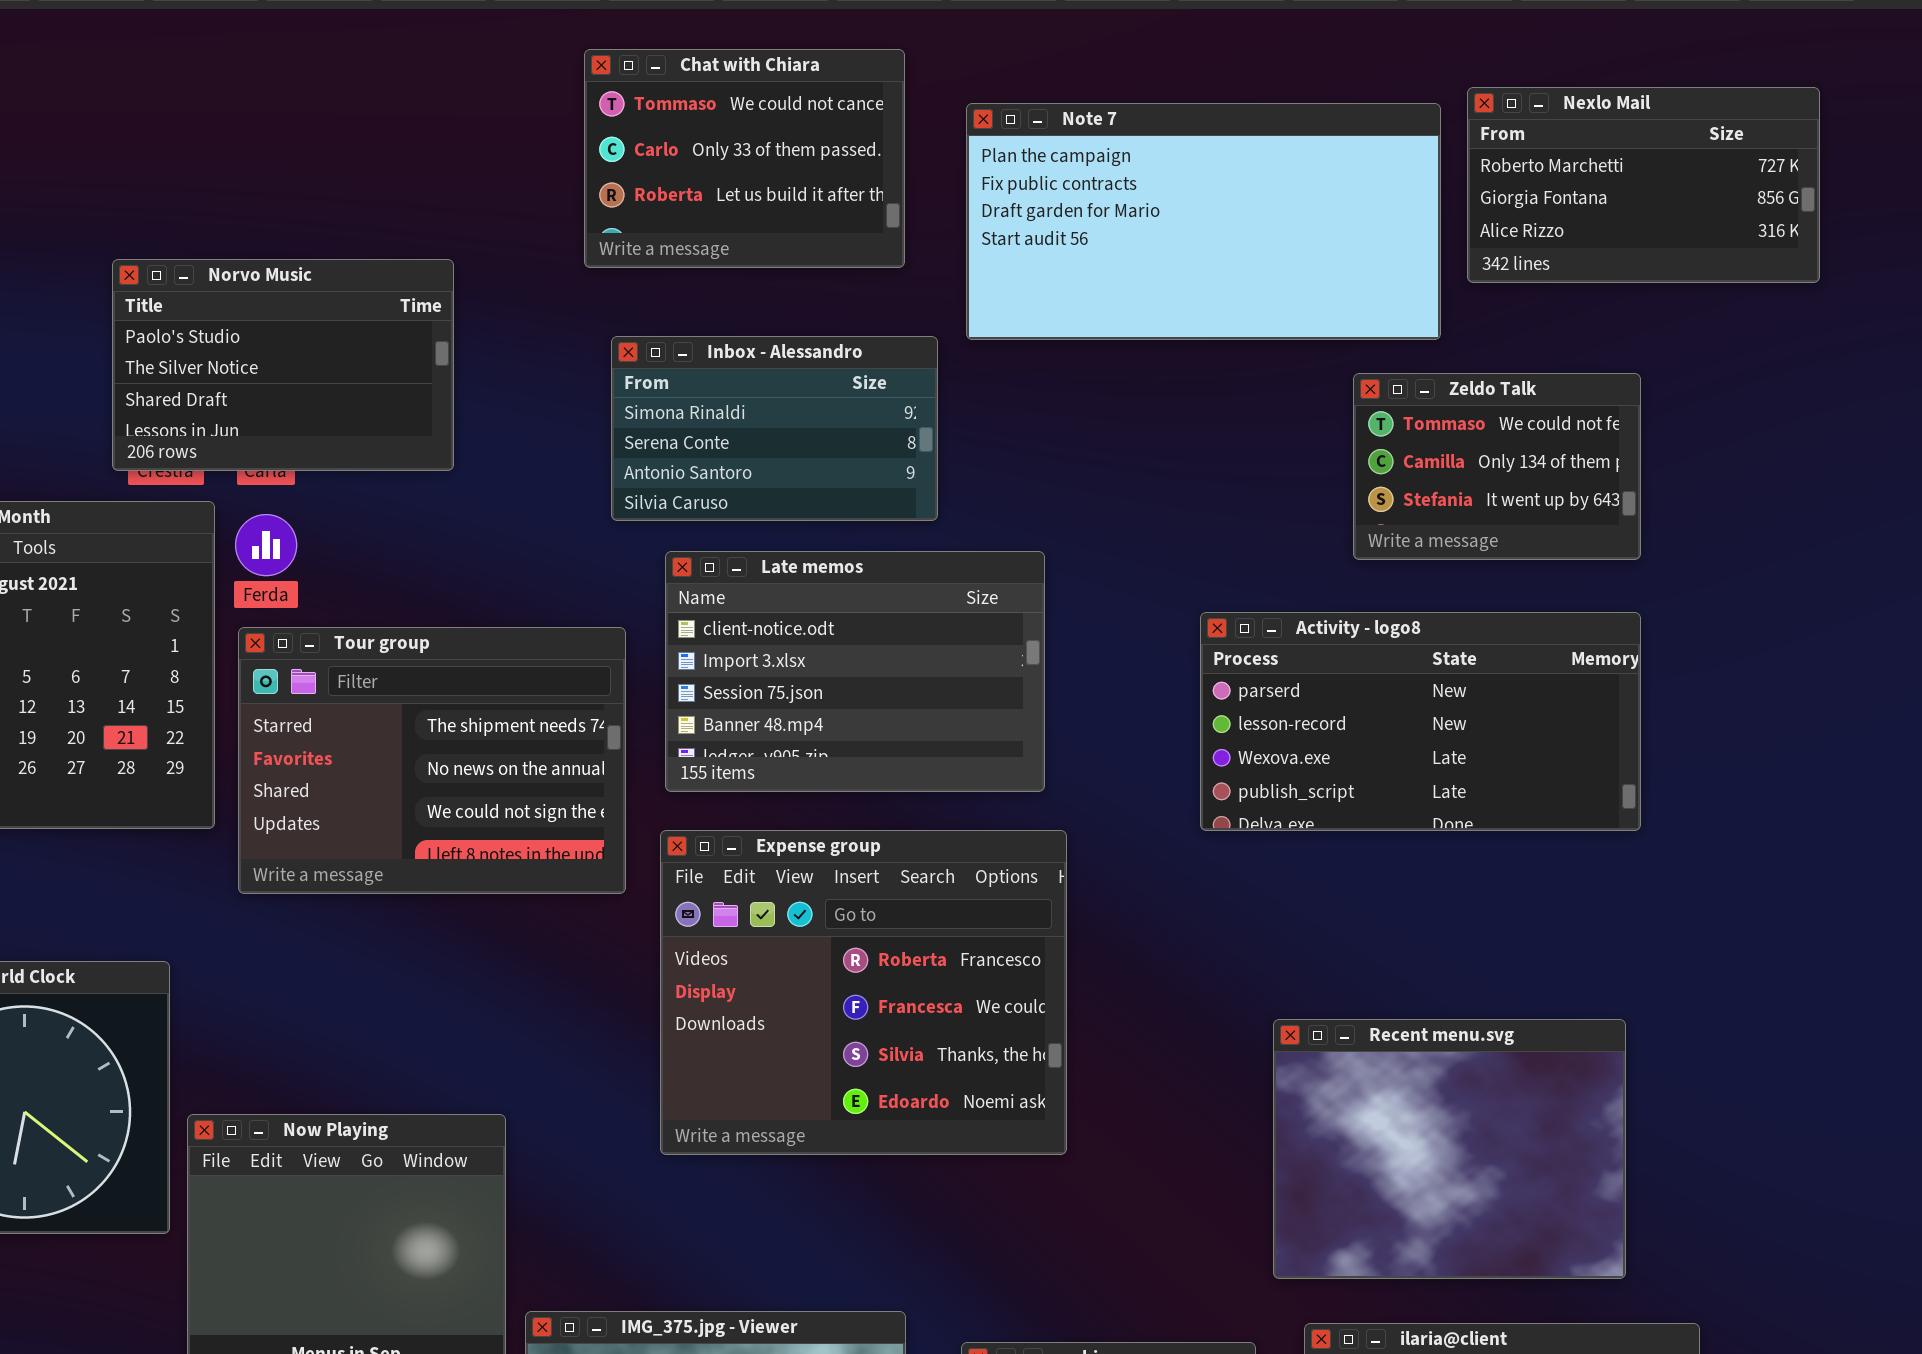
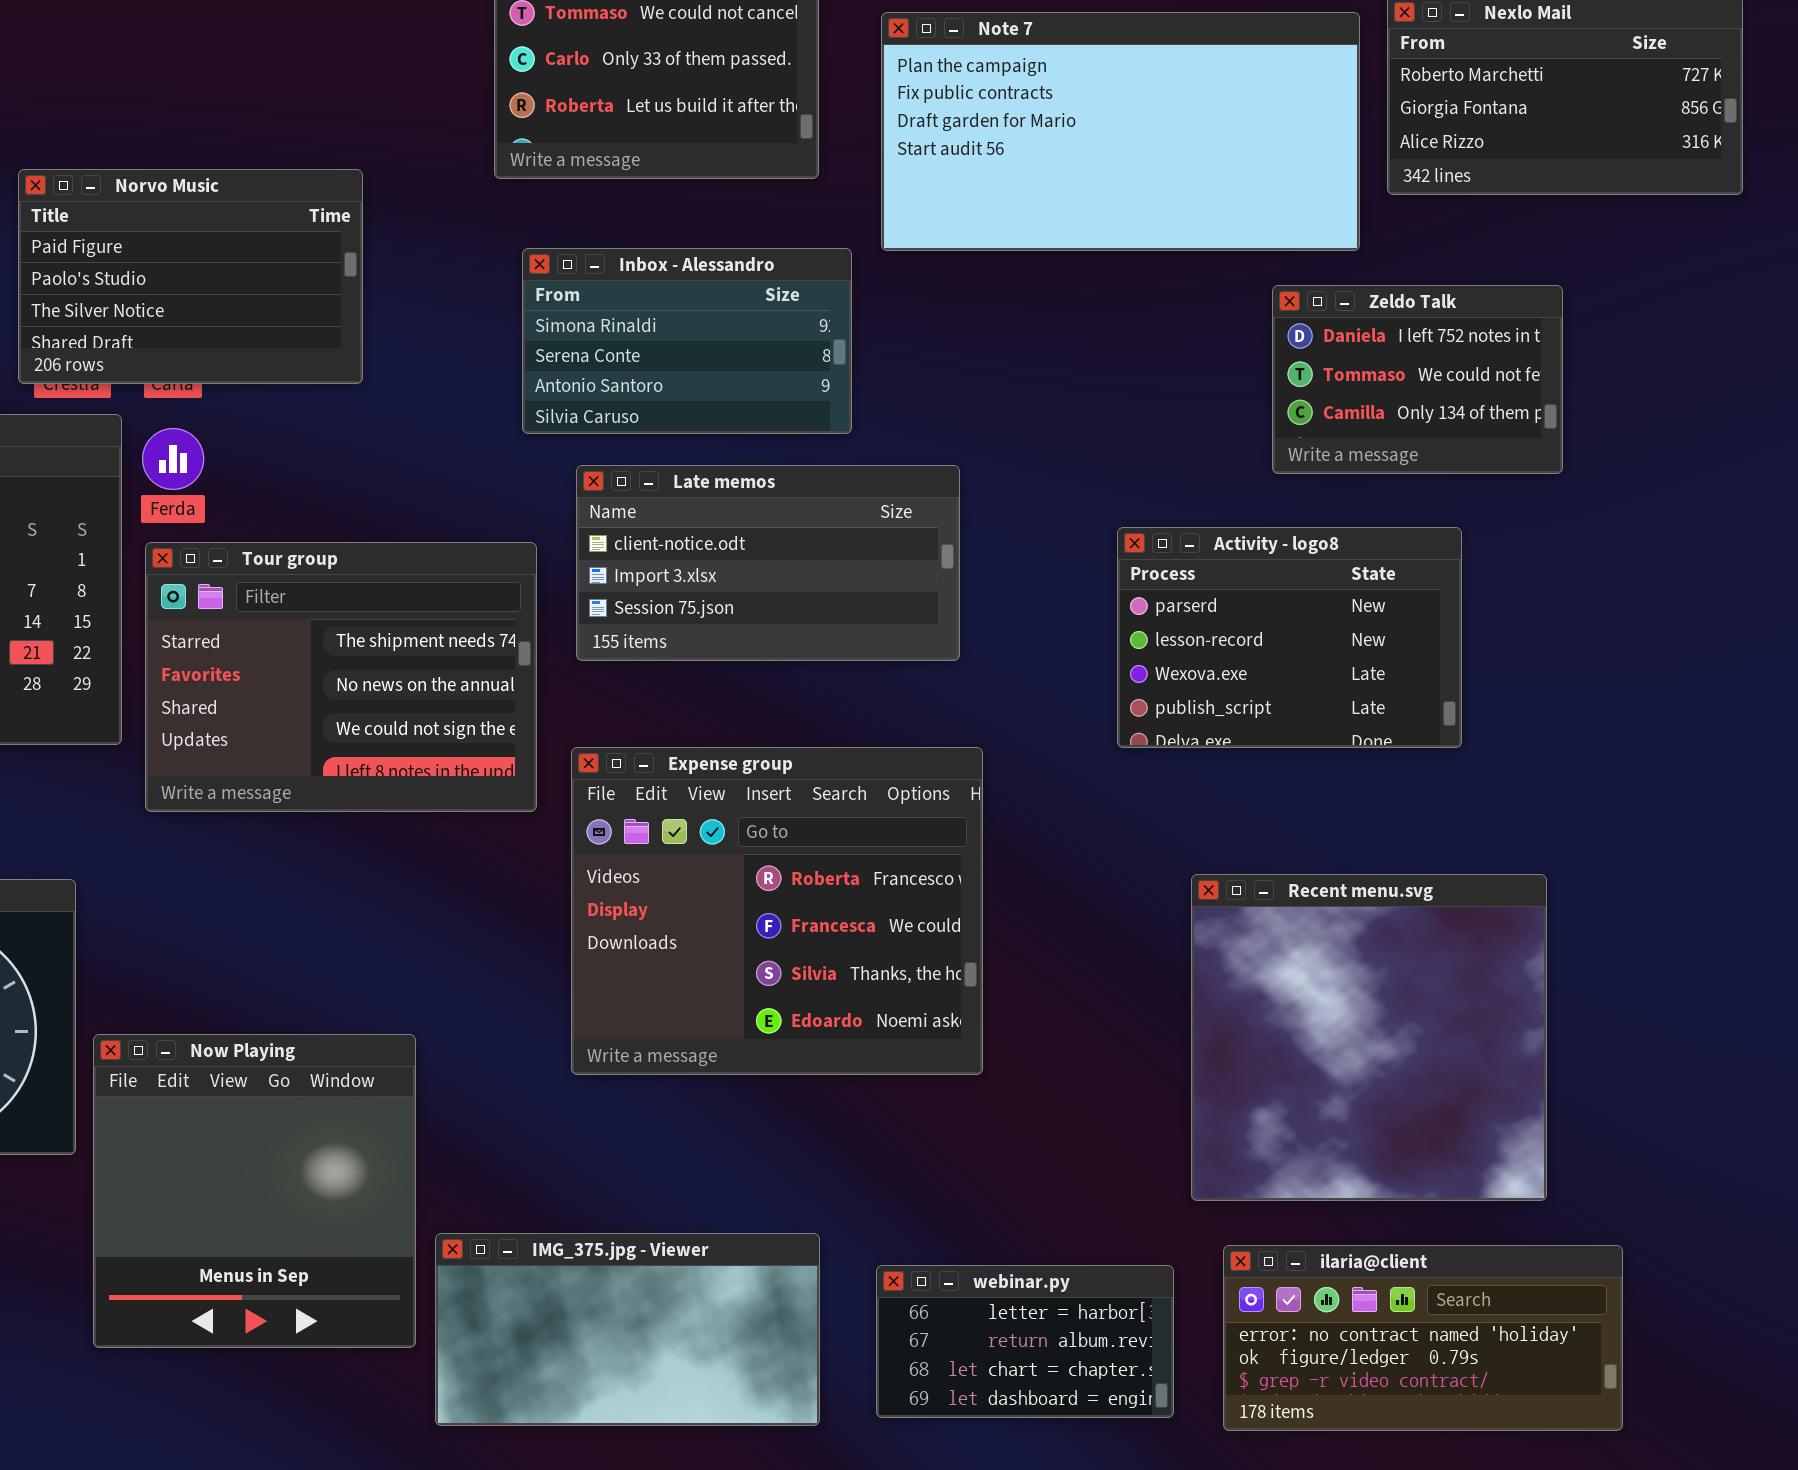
Norvo Music: [112,259,454,471] -> [18,169,363,384], scrolled up 1 row
Zeldo Talk: [1353,373,1641,560] -> [1272,285,1563,474], scrolled up 1 row
Late memos: [665,551,1045,792] -> [576,465,960,661], resized
Activity - logo8: [1200,612,1641,831] -> [1117,527,1462,748], resized
Recent menu.svg: [1273,1019,1626,1279] -> [1191,874,1547,1201], resized

